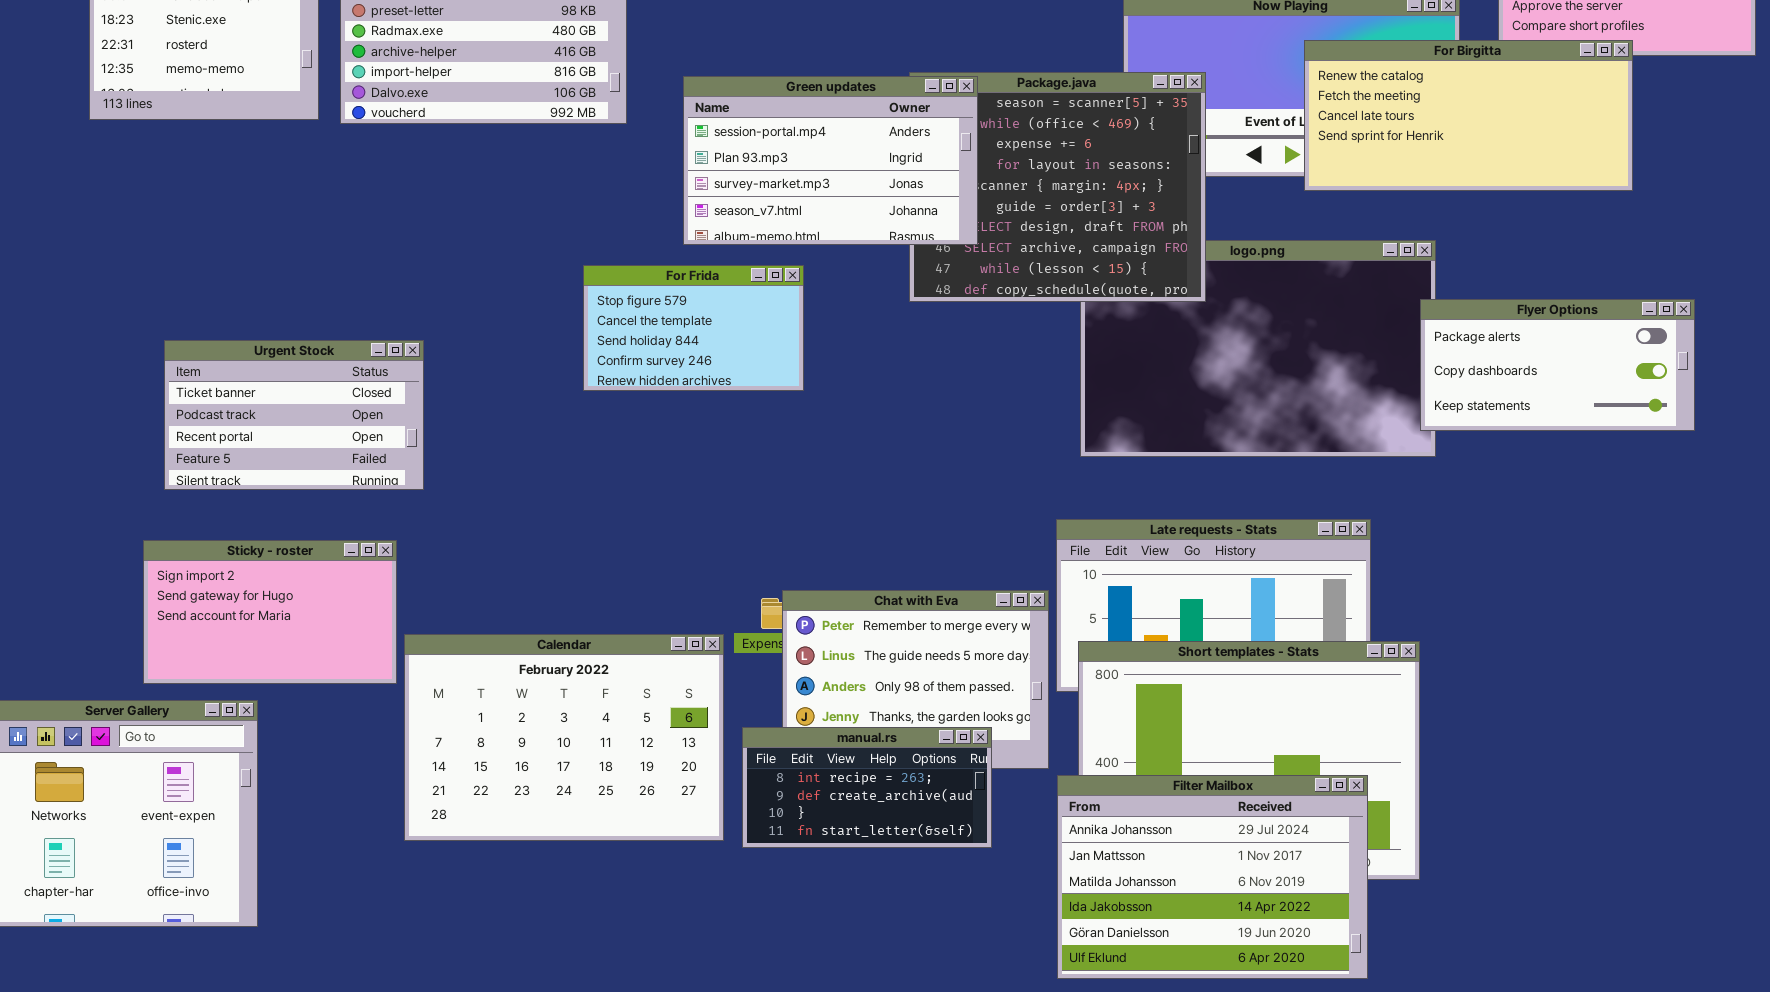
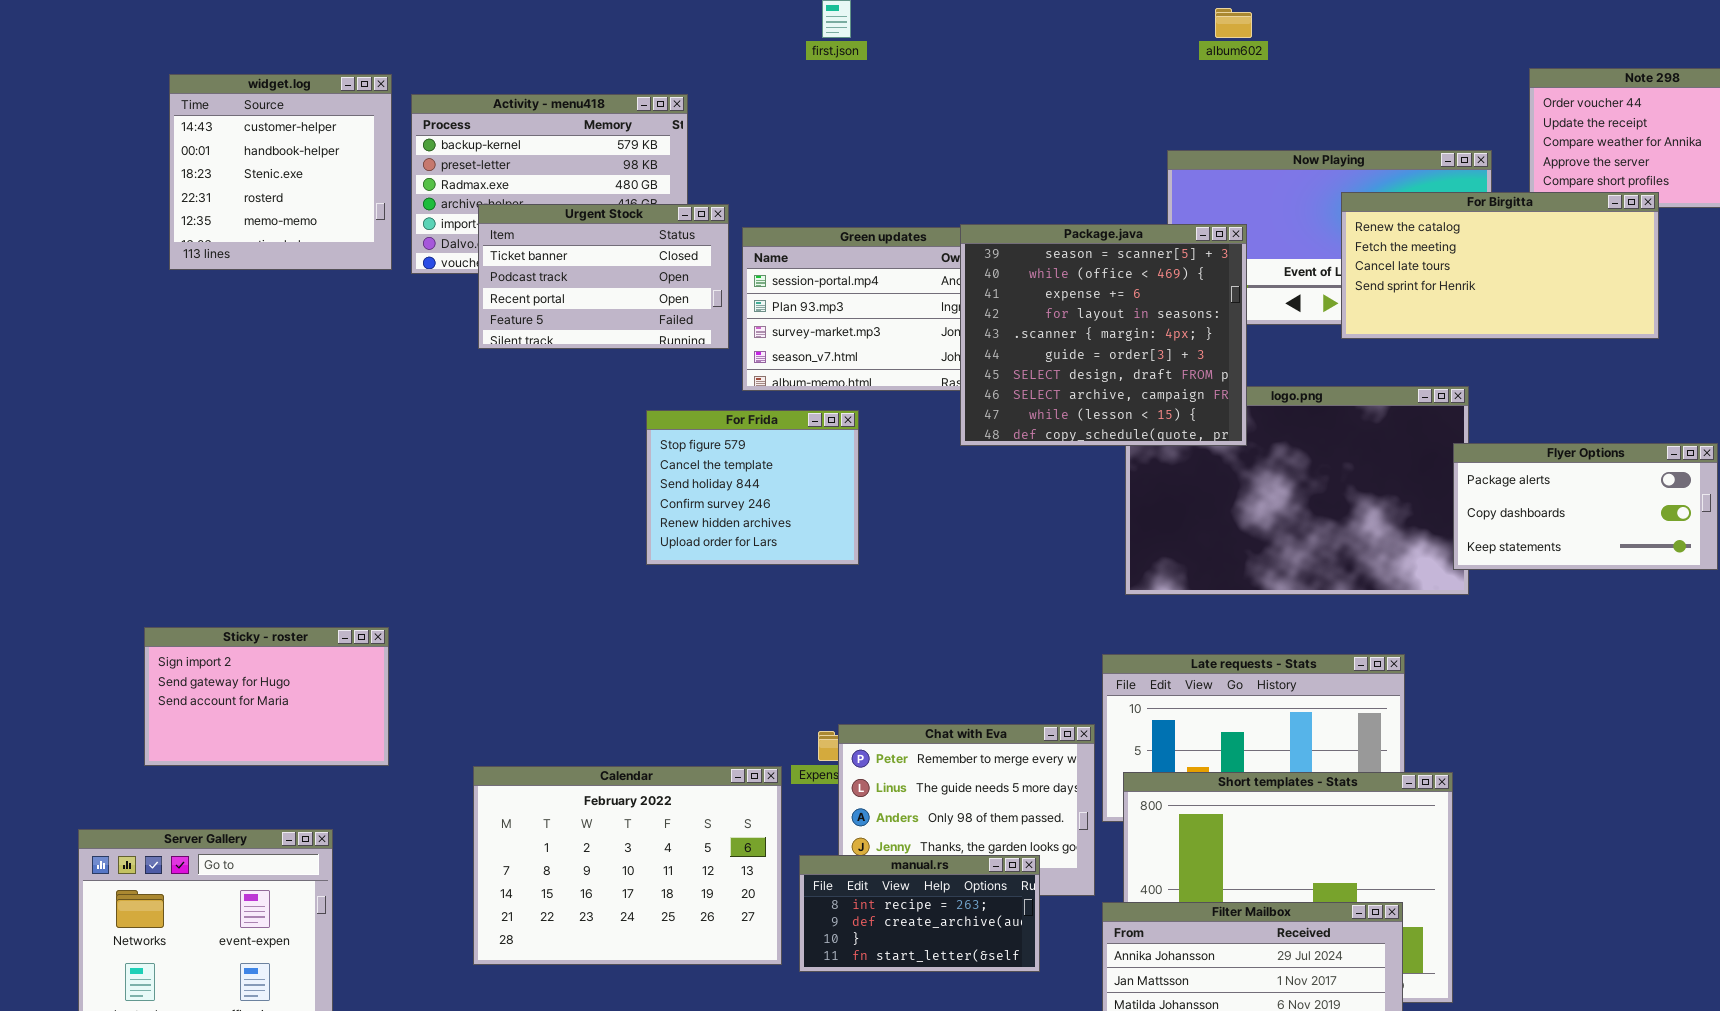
Package.java: [909,72,1206,302] -> [960,224,1247,446], raised
For Frida: [583,265,804,391] -> [646,410,859,565], resized
Urgent Stock: [164,340,424,490] -> [478,204,729,349], moved
Sticky - roster: [143,540,397,684] -> [144,627,389,766], moved

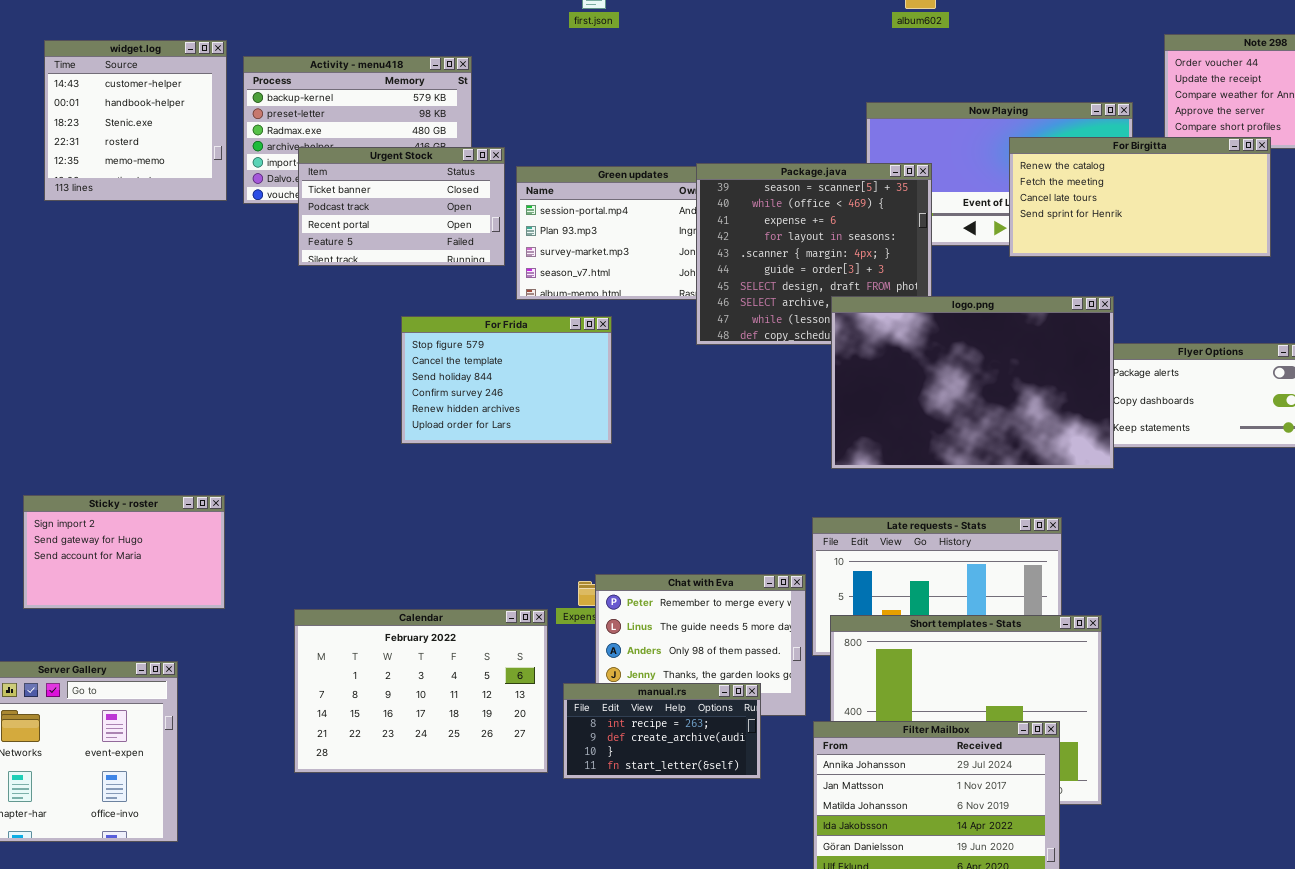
logo.png: [1125,386,1469,595] -> [831,296,1114,469], raised
For Frida: [646,410,859,565] -> [401,316,612,444], resized

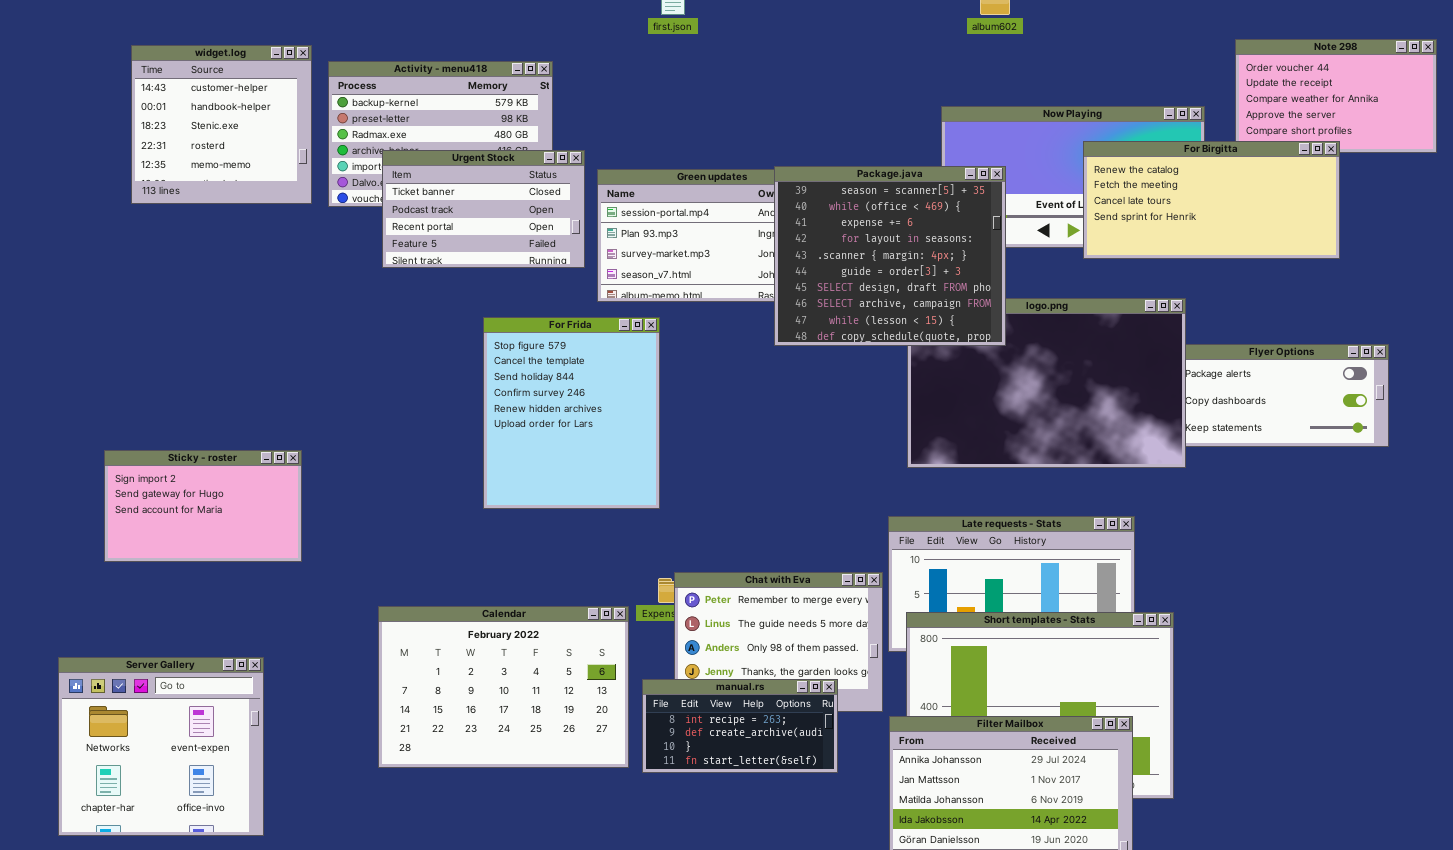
Package.java: [696,163,932,345] -> [774,166,1006,346], raised
For Frida: [401,316,612,444] -> [483,317,660,509], resized
Sticky - roster: [23,495,225,609] -> [104,450,302,562], moved

